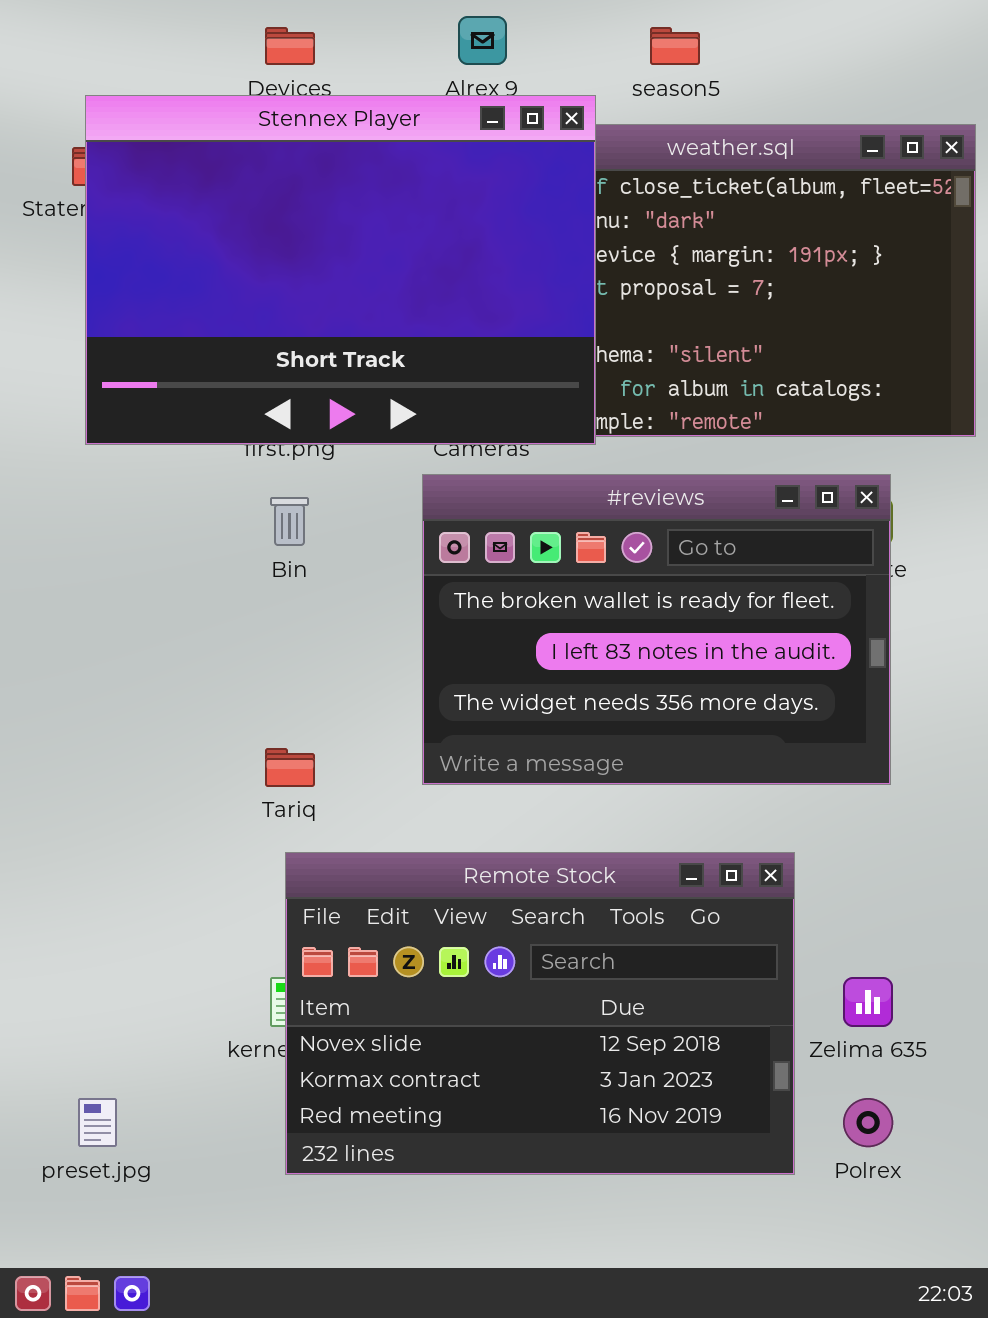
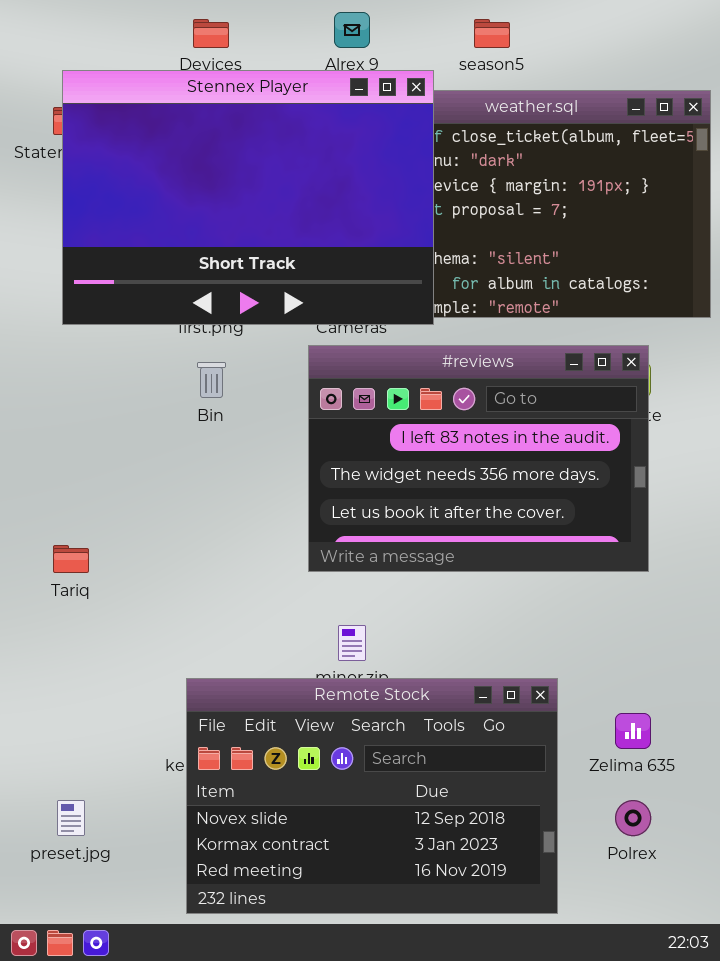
#reviews: [422,474,891,785] -> [308,345,649,572], scrolled down 1 row
Tariq: [265,748,315,787] -> [53,545,89,573], moved
Remote Stock: [285,852,795,1175] -> [186,678,558,914], moved

